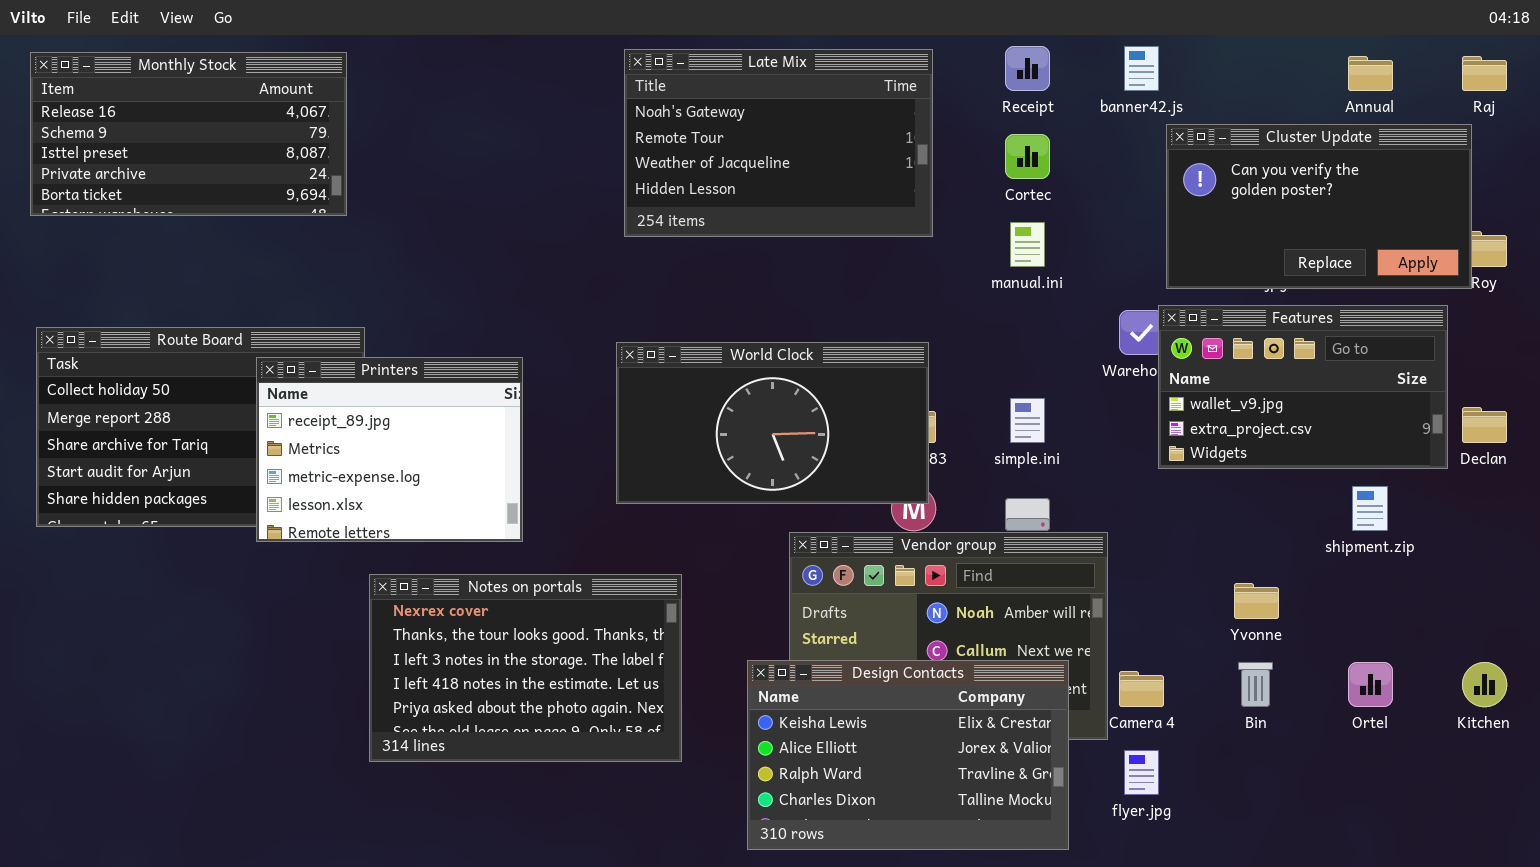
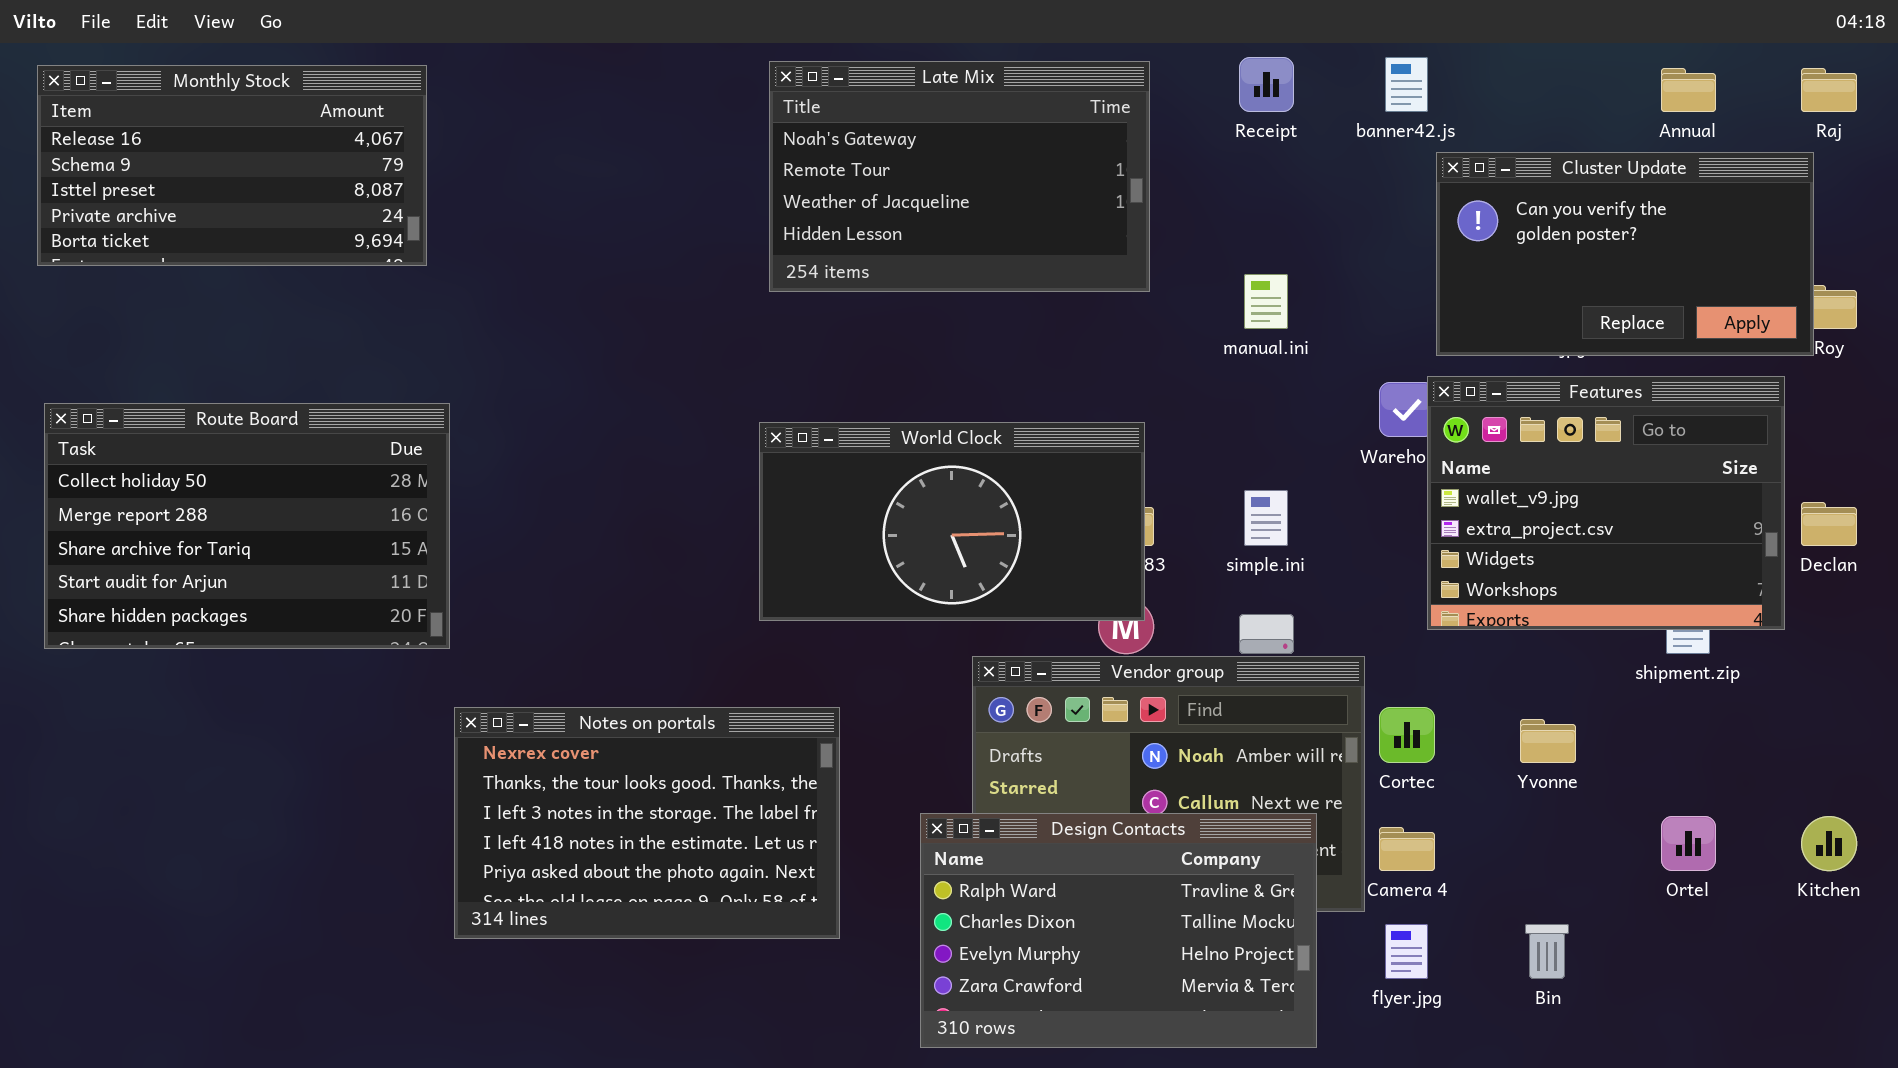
Cortec: [1005,134,1050,179] -> [1379,707,1435,763], moved
Features: [1158,305,1448,469] -> [1427,376,1785,630], resized
Printers: [256,357,523,542] -> none, closed
Design Contacts: [747,660,1069,850] -> [920,813,1317,1048], scrolled down 2 rows
Bin: [1238,662,1273,707] -> [1525,924,1569,979], moved

